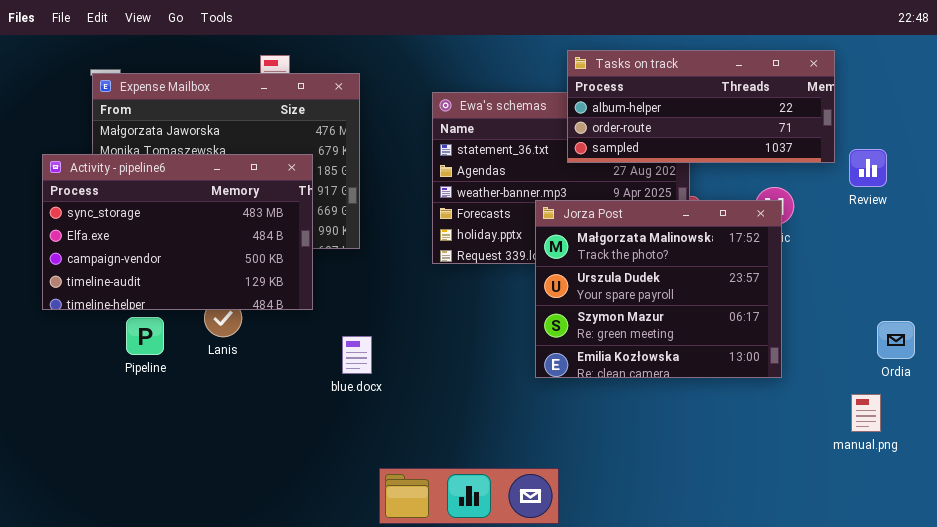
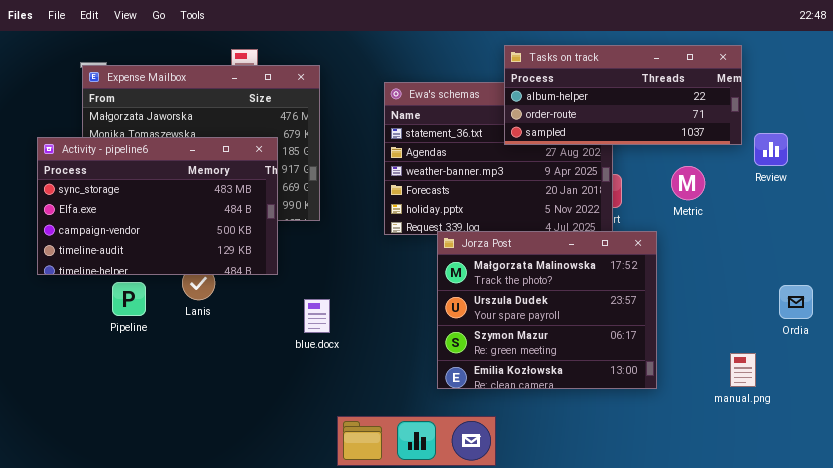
Jorza Post: [535,200,782,378] -> [437,231,657,389], moved
manual.png: [851,394,881,432] -> [730,353,756,387], moved

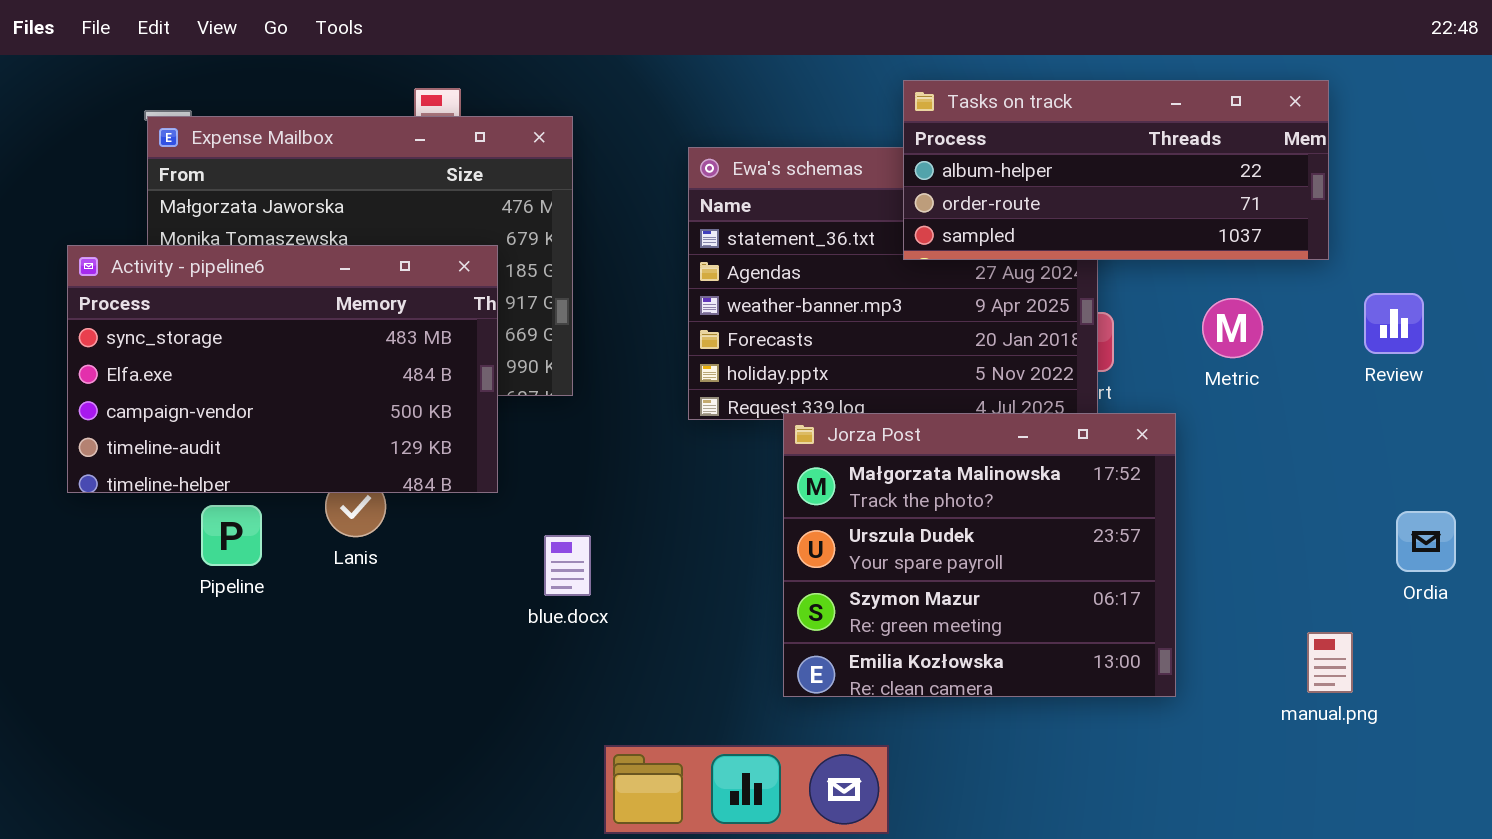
Review: [754,133,788,166] -> [1364,293,1424,354], moved

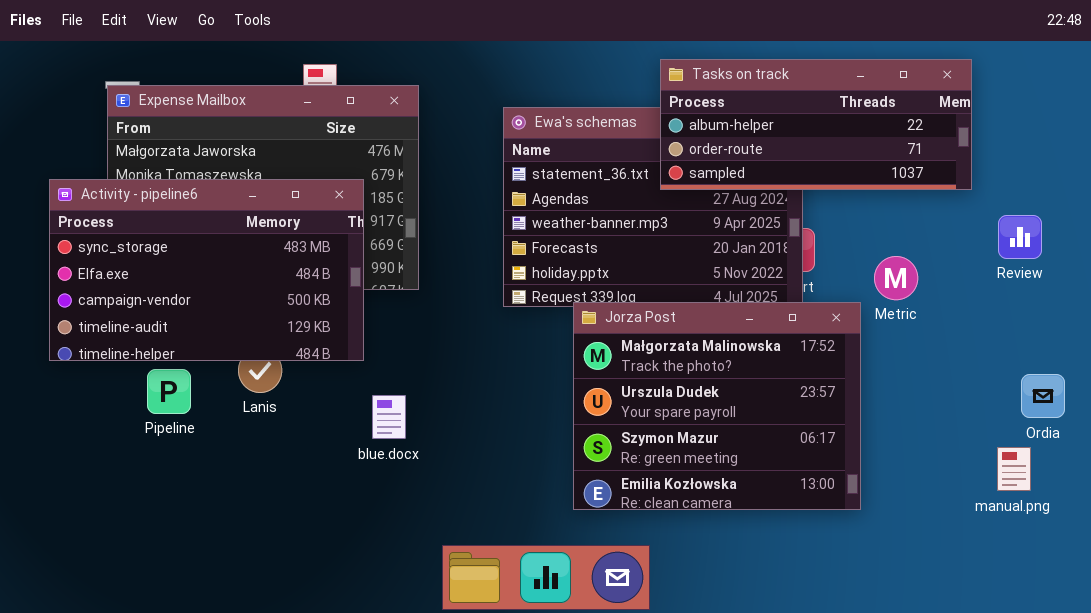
Metric: [1202,298,1263,358] -> [874,256,918,300], moved
blue.docx: [544,535,591,596] -> [372,395,406,439], moved
manual.png: [1307,632,1353,693] -> [997,447,1031,491], moved

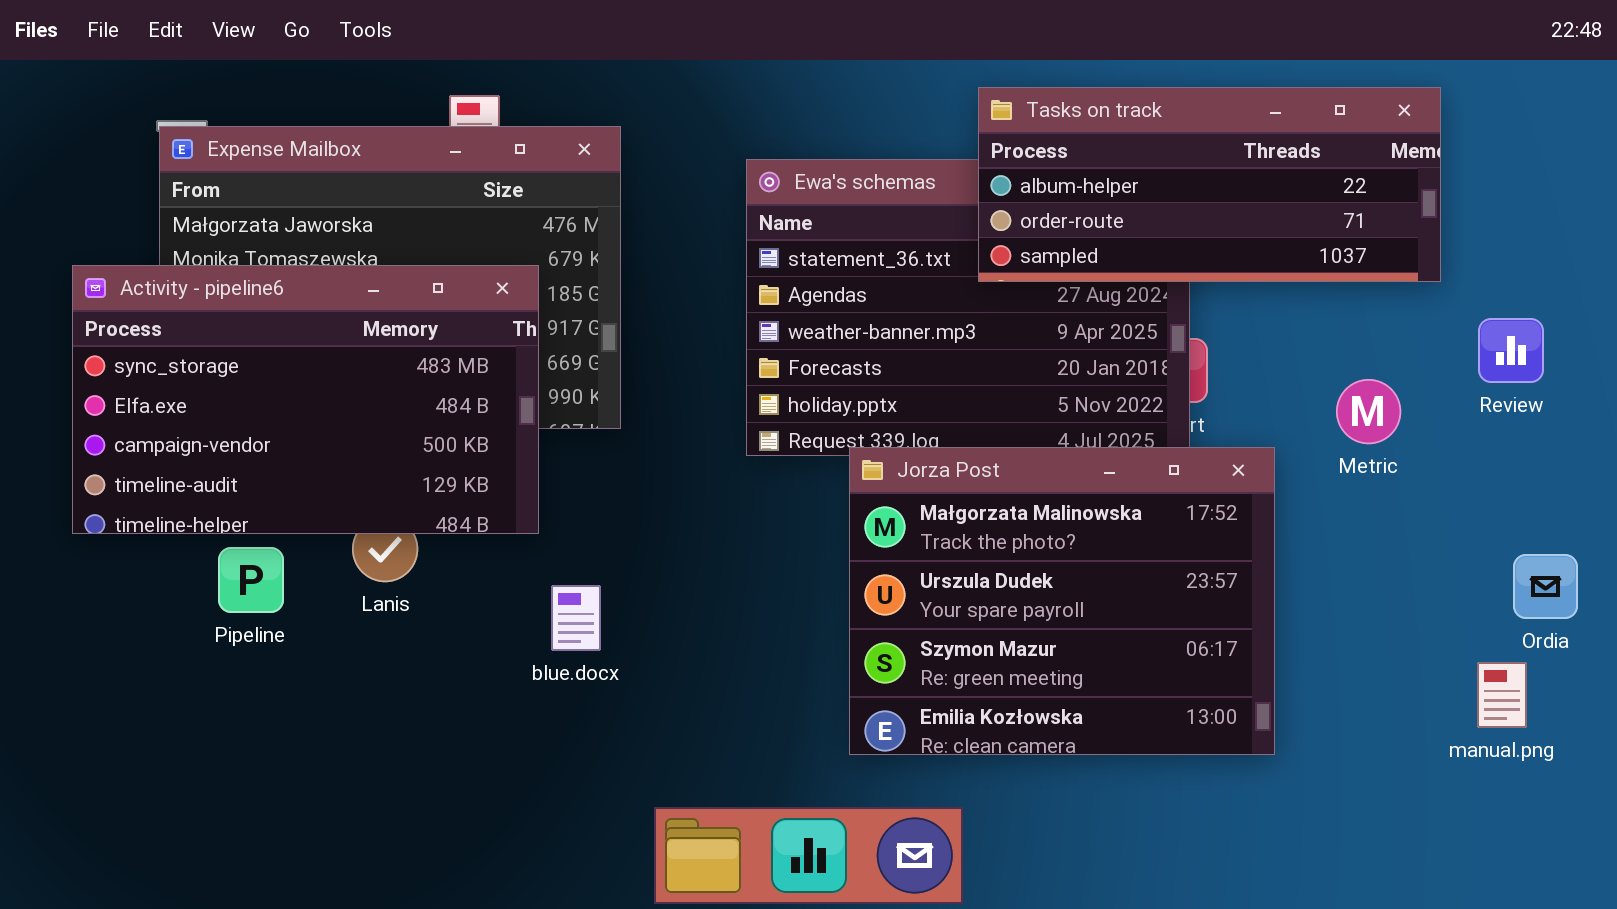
Metric: [874,256,918,300] -> [1336,379,1401,444], moved

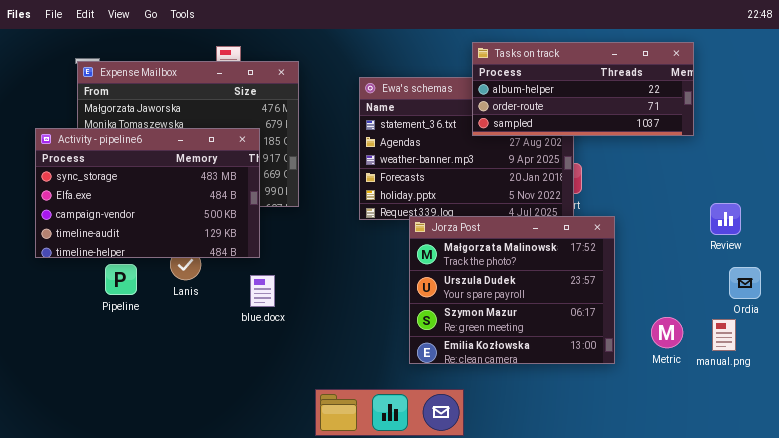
Review: [1478,318,1544,383] -> [710,203,741,235], moved
Metric: [1336,379,1401,444] -> [651,317,683,348], moved
blue.docx: [551,585,601,651] -> [250,275,275,307], moved

